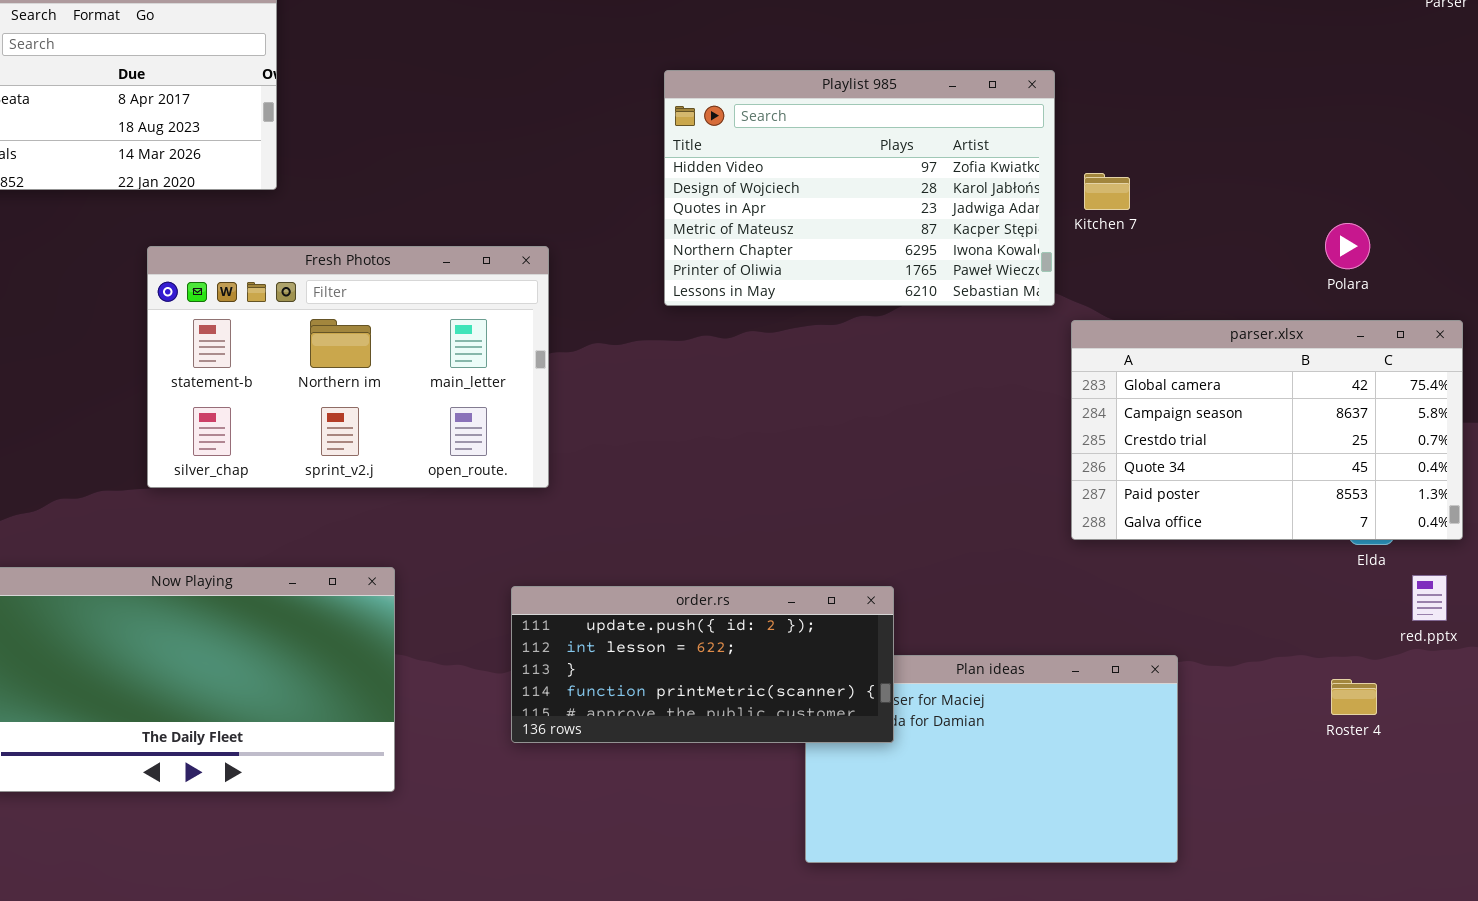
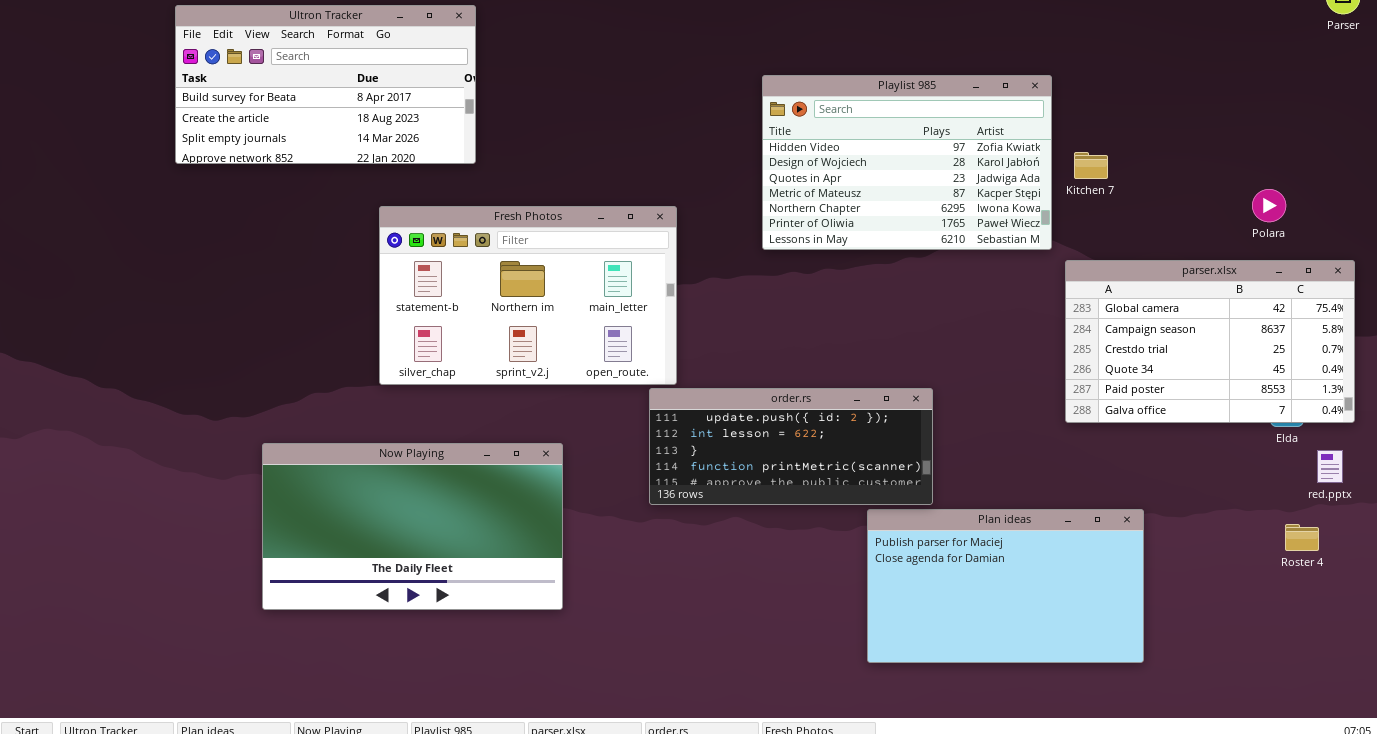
order.rs: [511,586,894,743] -> [649,388,933,505], moved
Roster 4: [1331,679,1377,715] -> [1285,524,1319,551], moved

